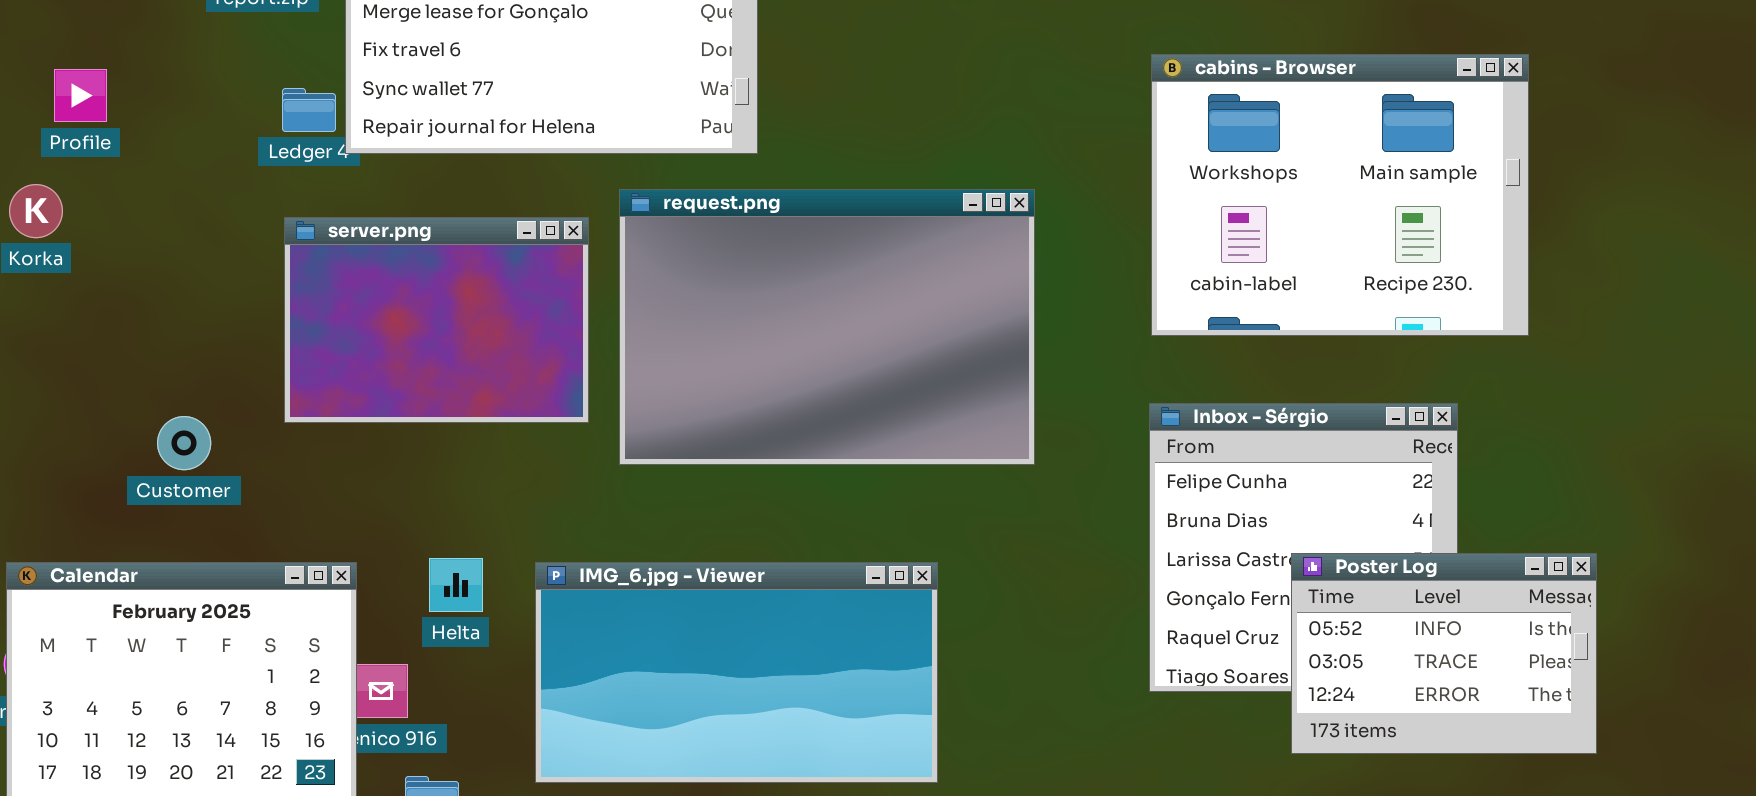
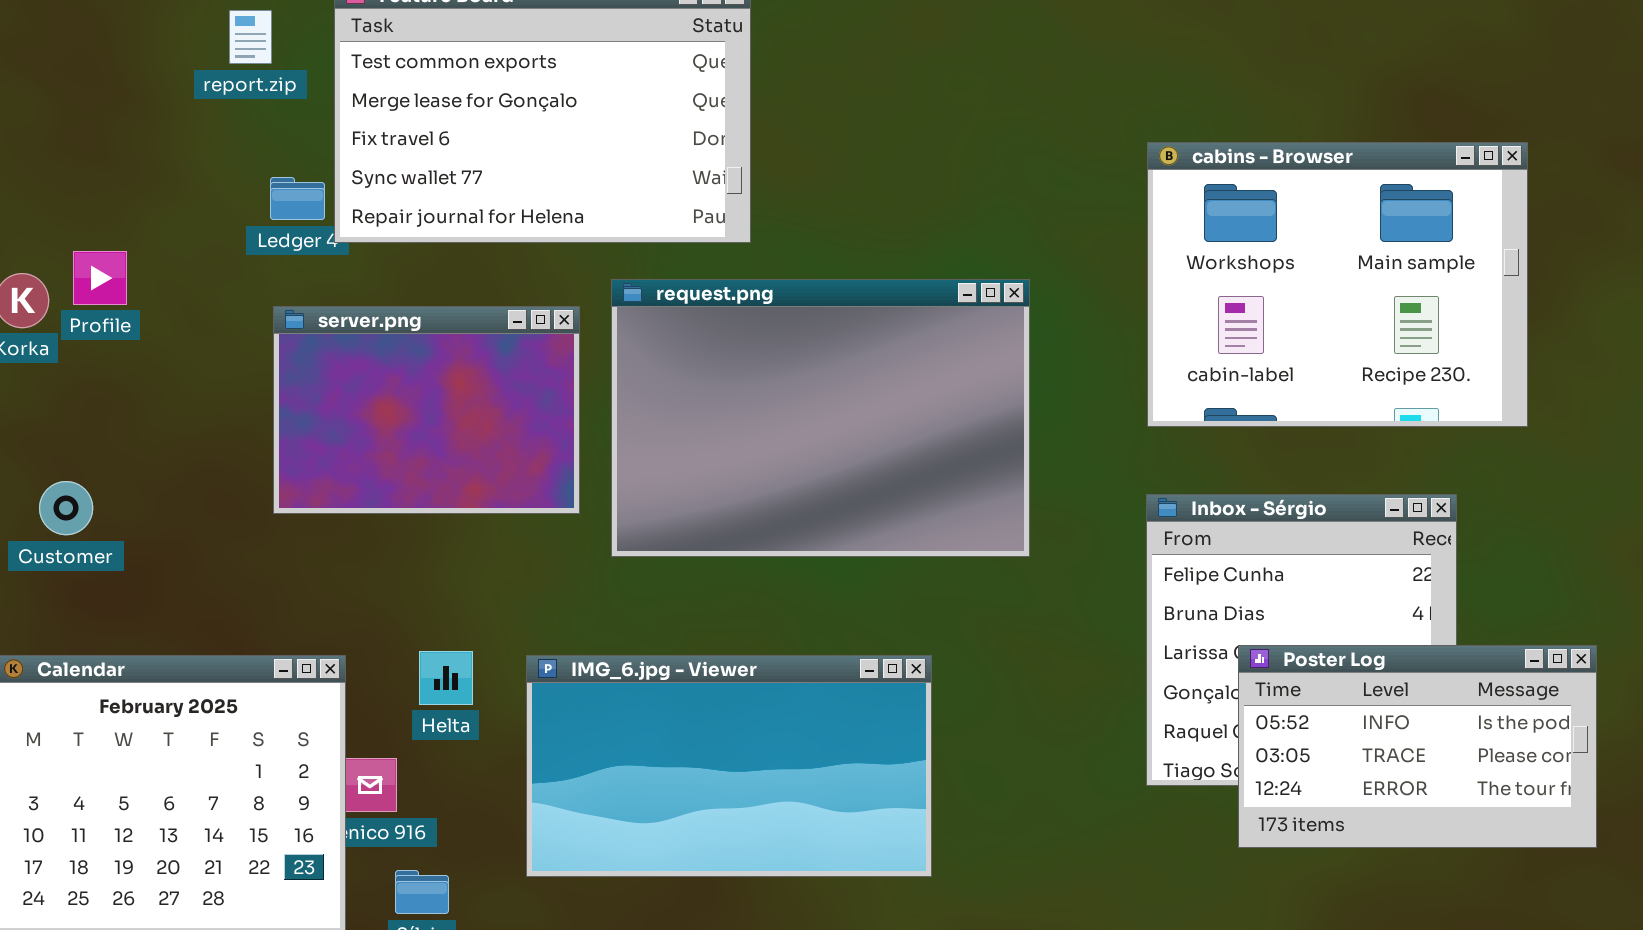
Profile: [54,69,107,122] -> [73,251,127,305], moved
Customer: [157,416,211,470] -> [39,481,93,535], moved
Poster Log: [1291,553,1597,754] -> [1238,645,1597,848], resized

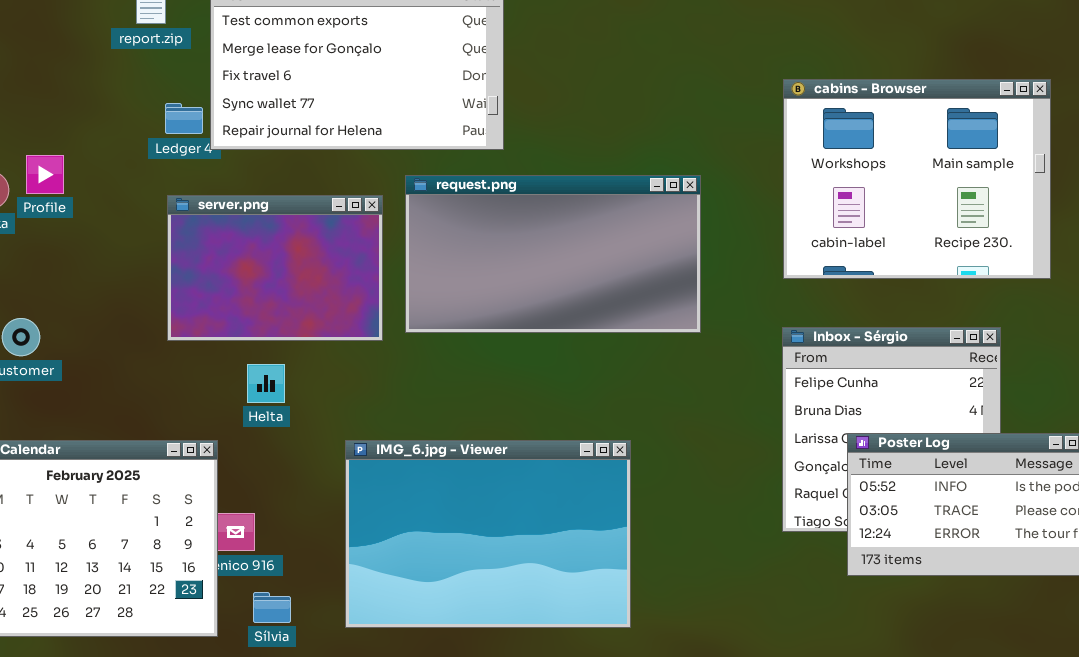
request.png: [611,279,1030,557] -> [405,175,701,333], resized
Helta: [419,651,473,705] -> [247,364,285,403], moved
IMG_6.jpg - Viewer: [526,655,932,877] -> [345,440,631,628], resized

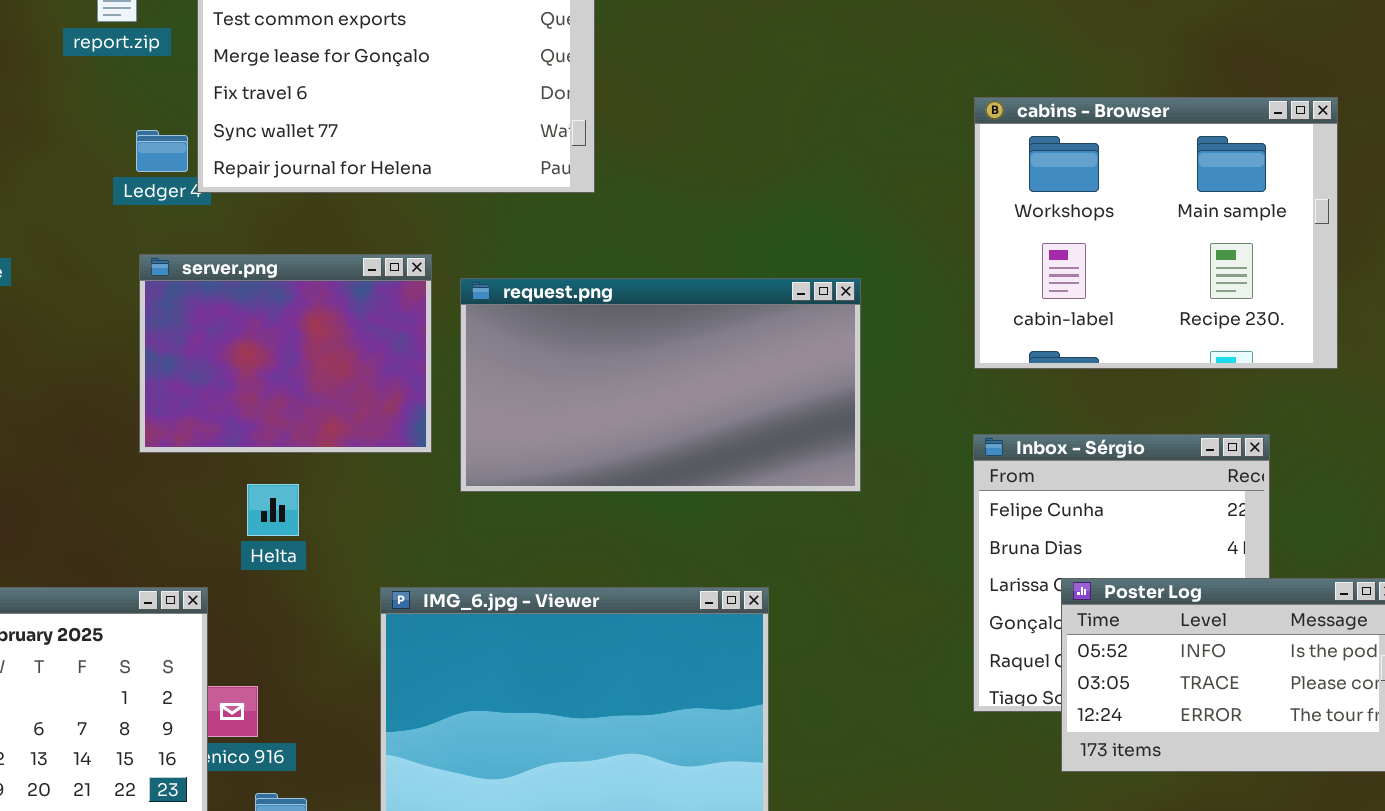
request.png: [405,175,701,333] -> [460,278,861,492], moved

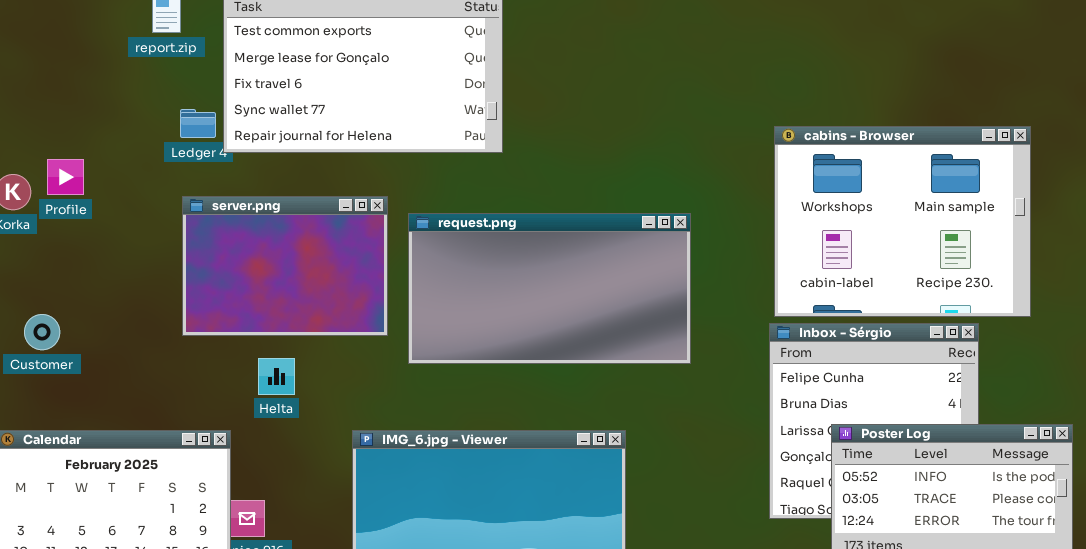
cabins - Browser: [974,97,1338,369] -> [774,126,1031,317], moved

